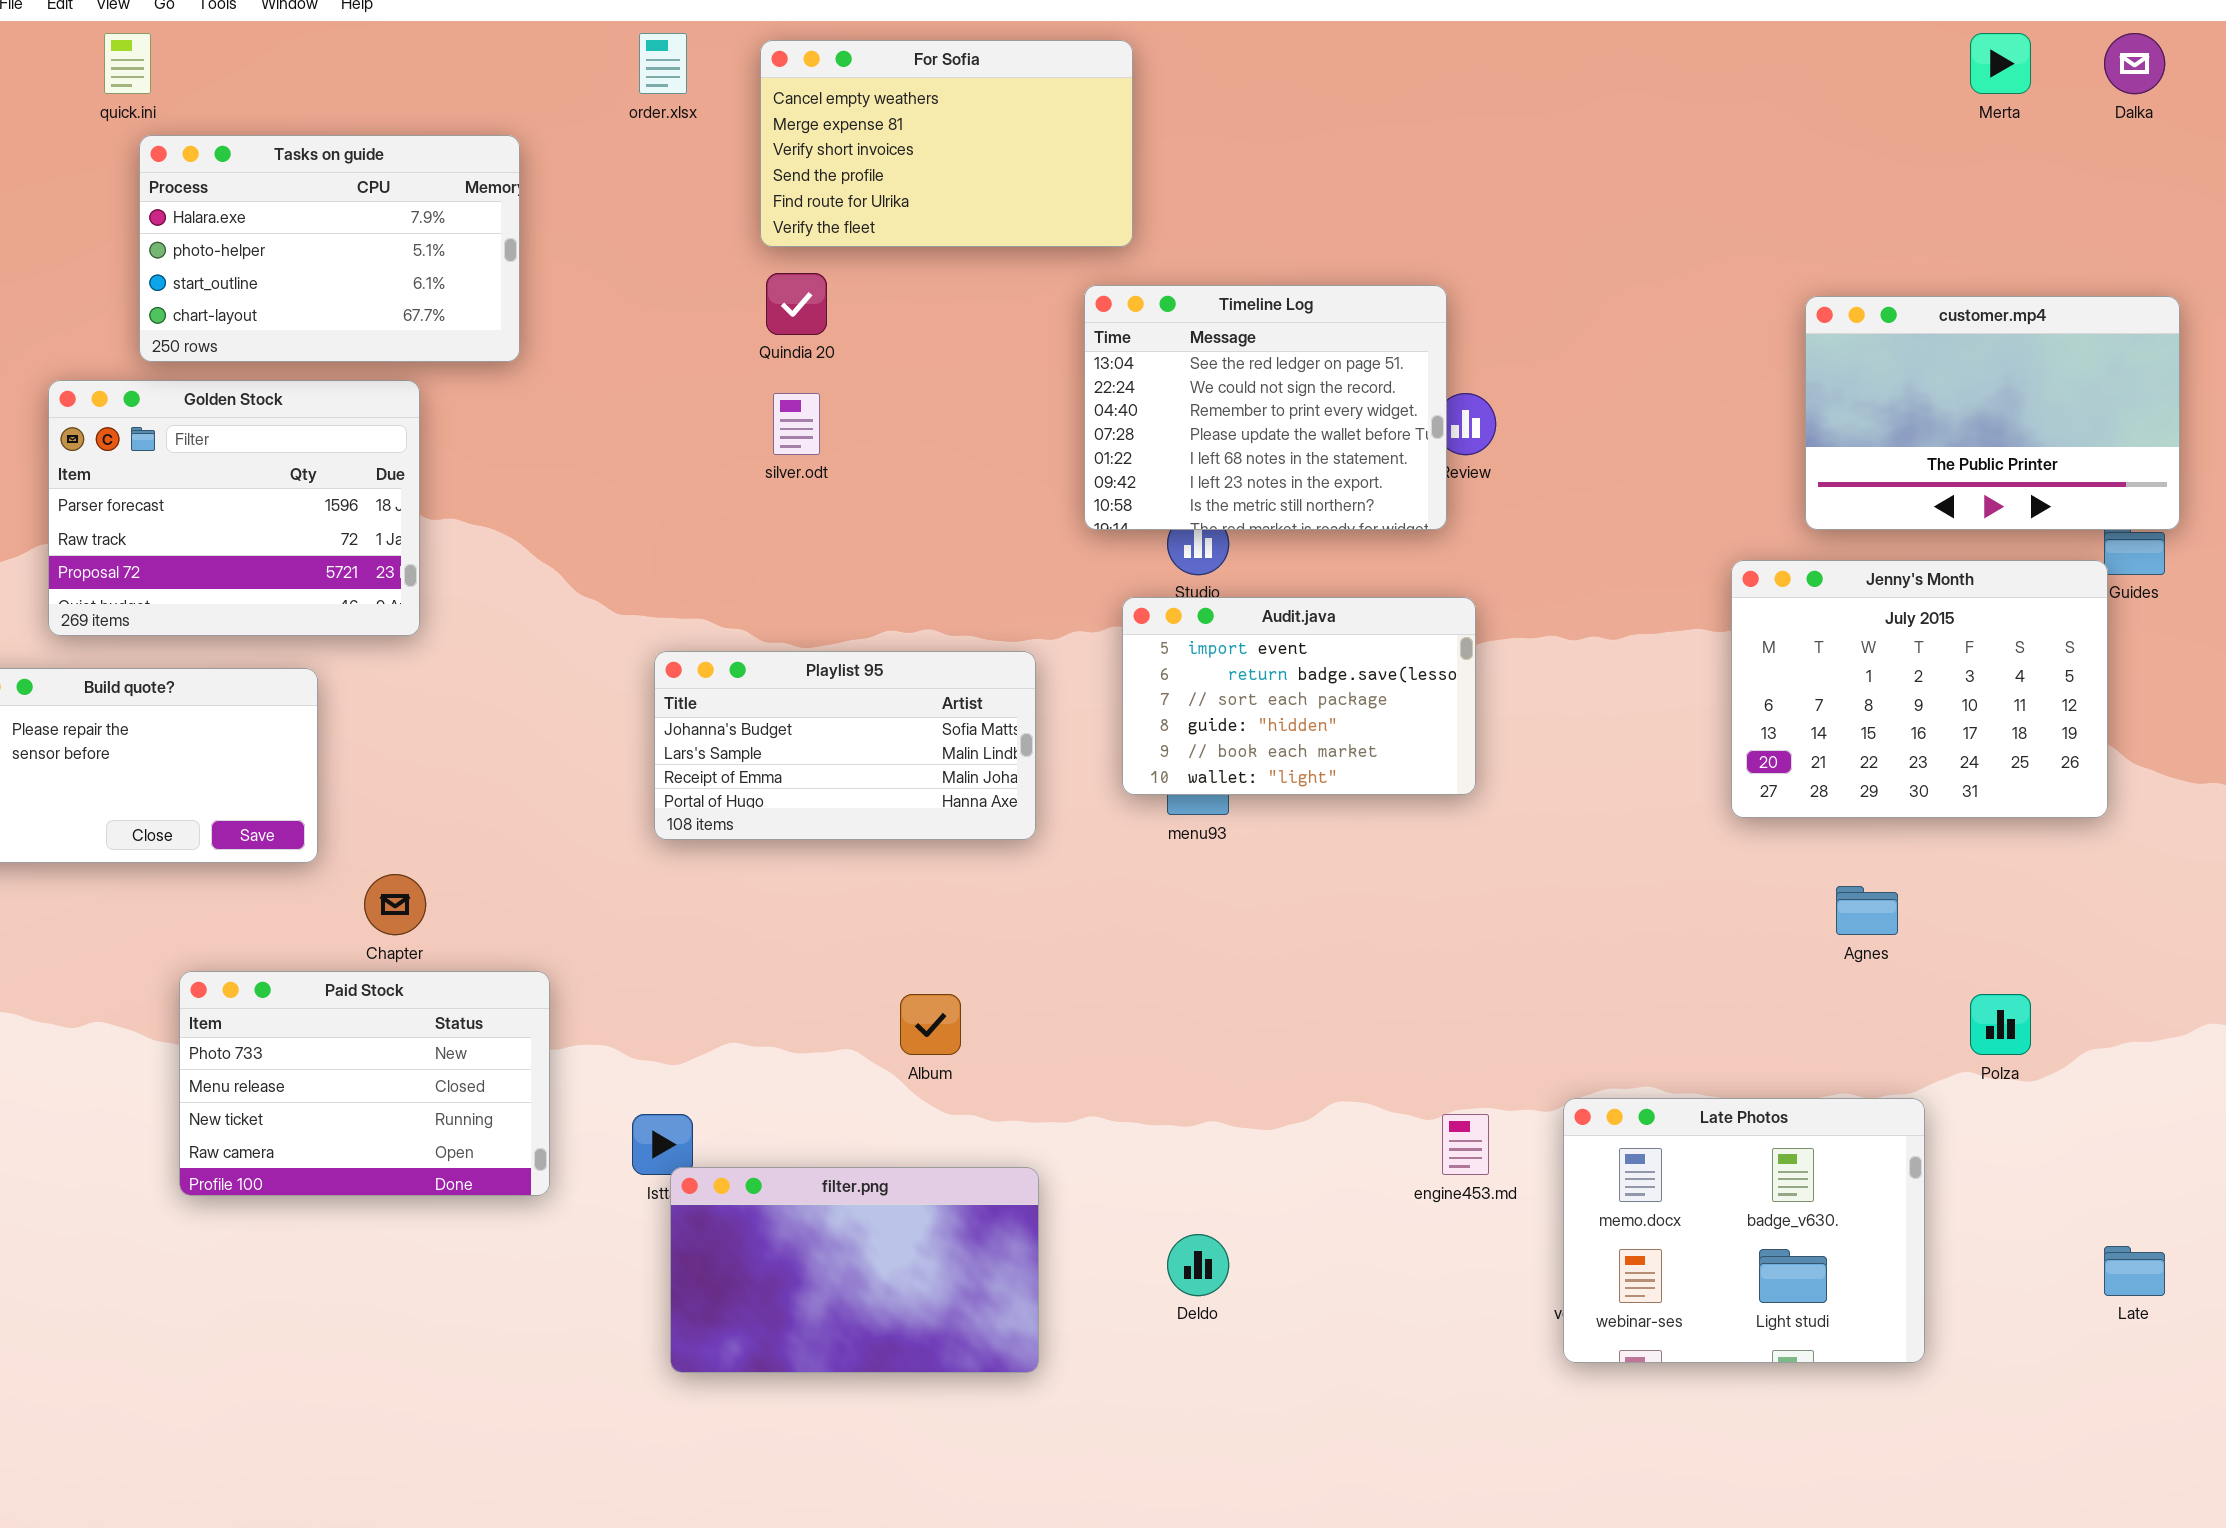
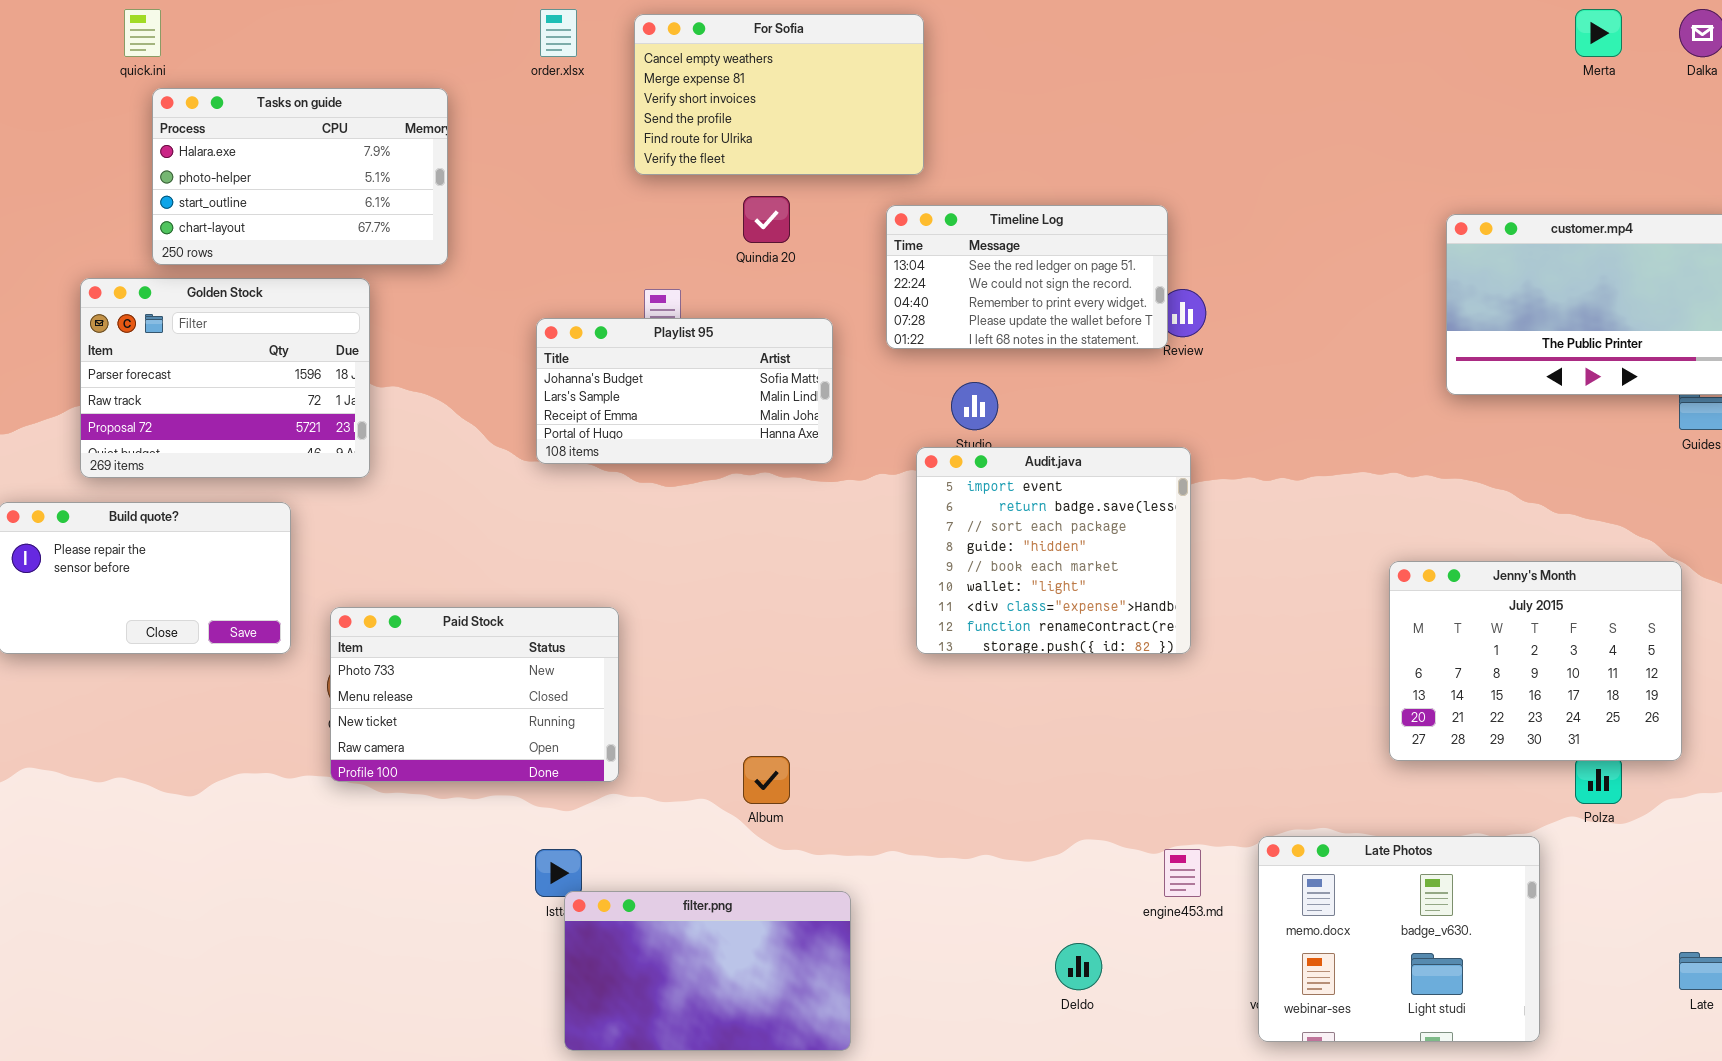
Quindia 20: [766,273,827,335] -> [743,196,790,243], moved
Timeline Log: [1084,285,1447,530] -> [886,205,1168,349], resized
Jenny's Month: [1731,560,2108,818] -> [1389,561,1682,761], moved
Audit.java: [1122,597,1476,795] -> [916,447,1191,654], resized
Playlist 95: [654,651,1036,840] -> [536,318,833,464], moved
Paid Stock: [179,971,550,1196] -> [330,607,619,782], moved
Deldo: [1167,1234,1229,1296] -> [1055,943,1102,990], moved

